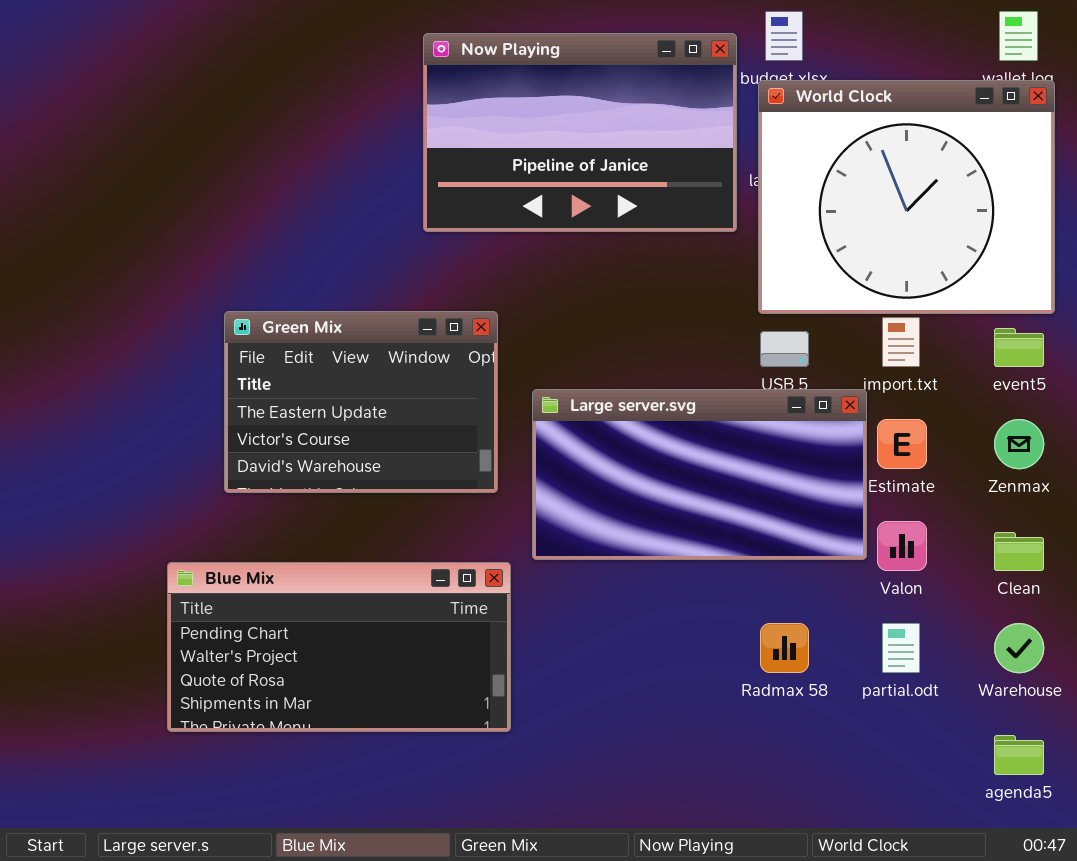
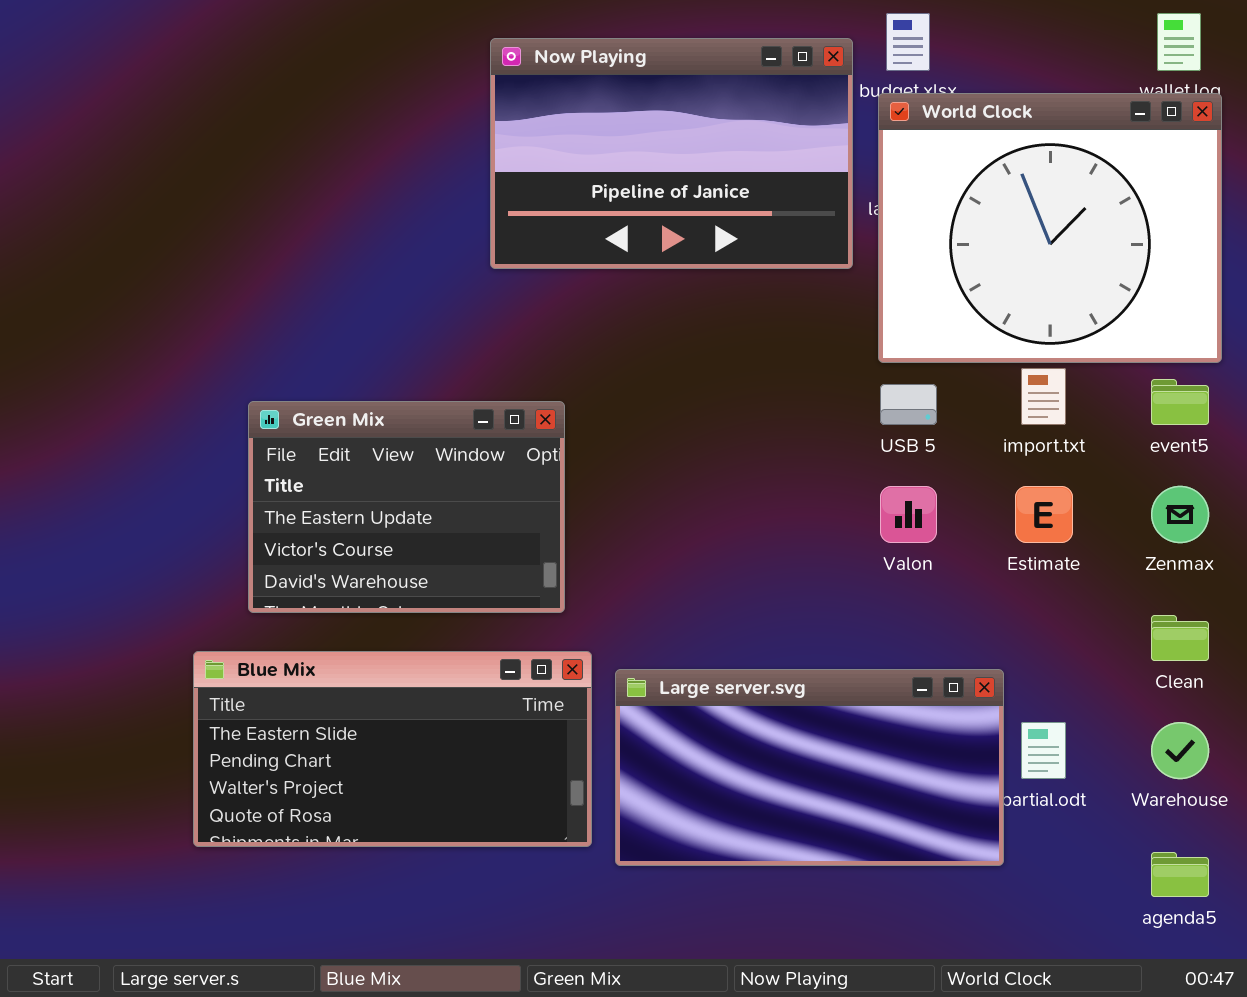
Green Mix: [224,311,498,493] -> [248,401,565,613], moved
Large server.svg: [532,389,867,560] -> [615,669,1004,866], moved
Valon: [877,521,927,571] -> [880,486,937,543], moved
Blue Mix: [167,562,511,732] -> [193,651,592,847], scrolled up 1 row

